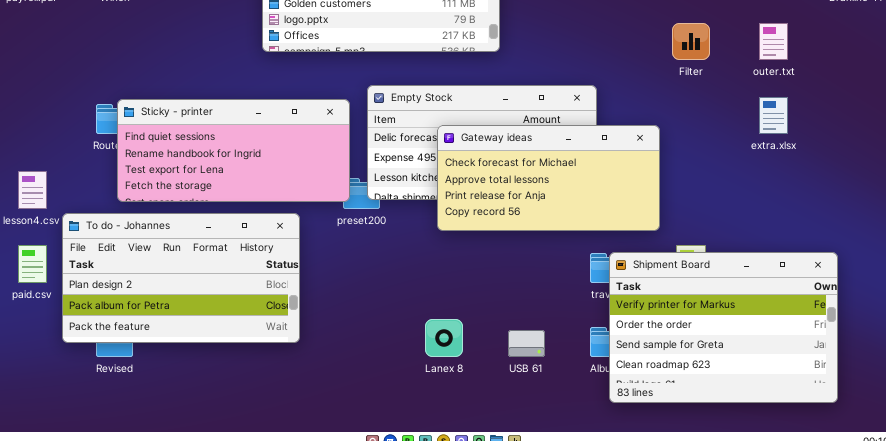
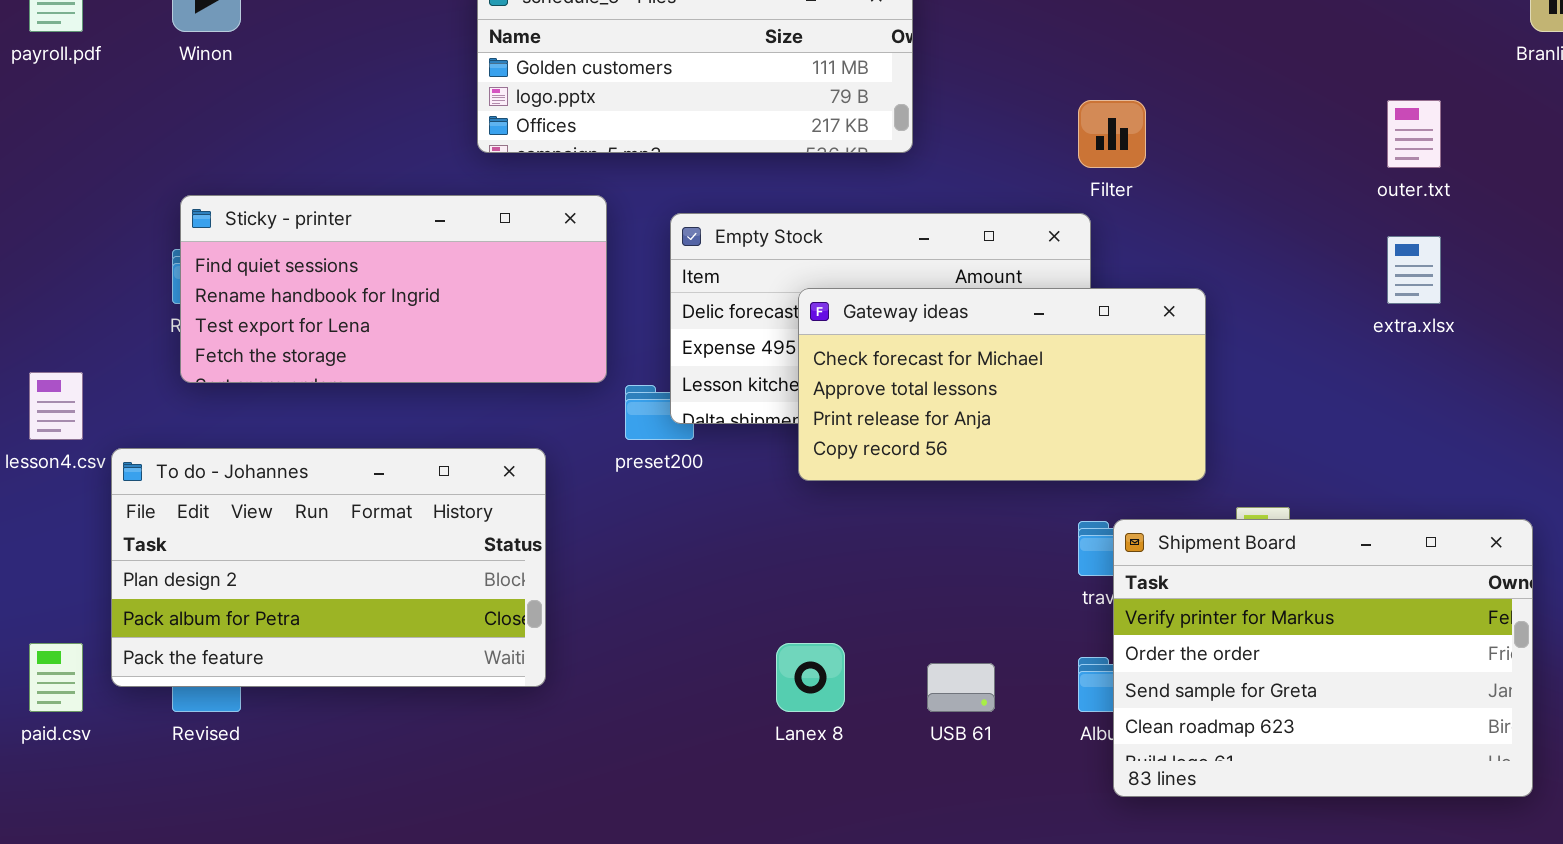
Filter: [672,23,710,60] -> [1078,100,1146,168], moved
Sticky - printer: [117,99,350,202] -> [180,195,607,383], moved
paid.csv: [18,245,47,283] -> [29,643,83,712], moved

